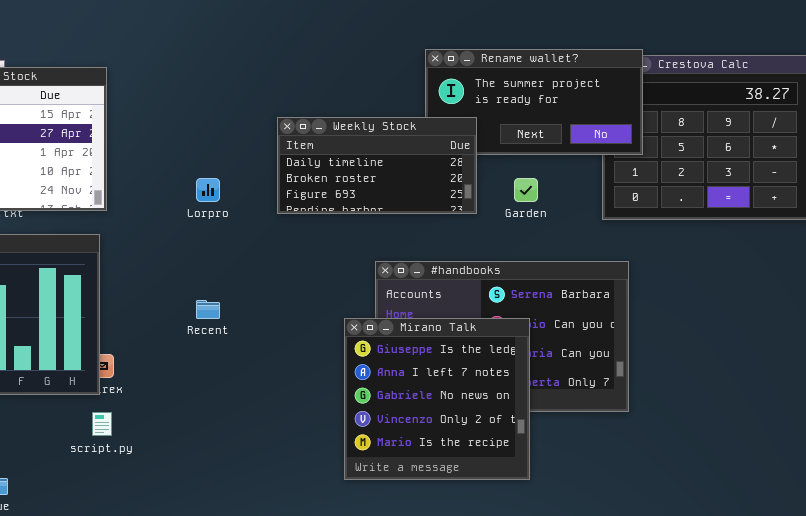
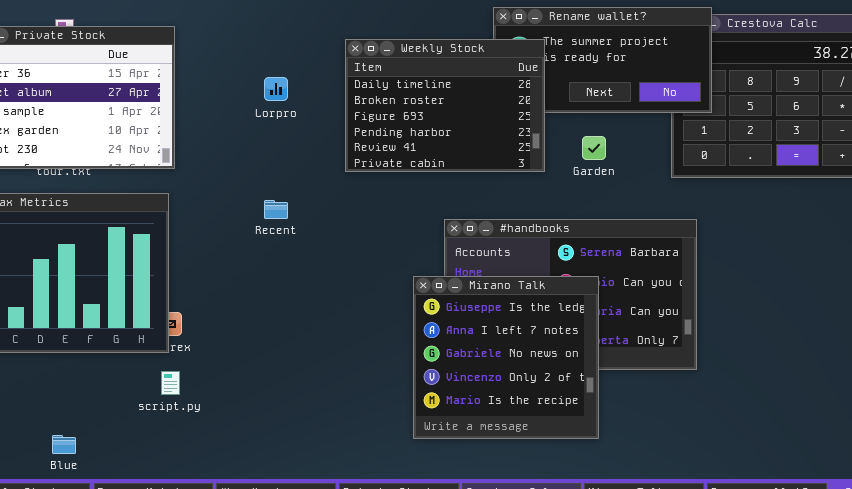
Weekly Stock: [277,117,477,214] -> [345,39,545,172], resized
Lorpro: [196,178,220,202] -> [264,77,288,101], moved
Recent: [196,300,220,319] -> [264,200,288,219], moved

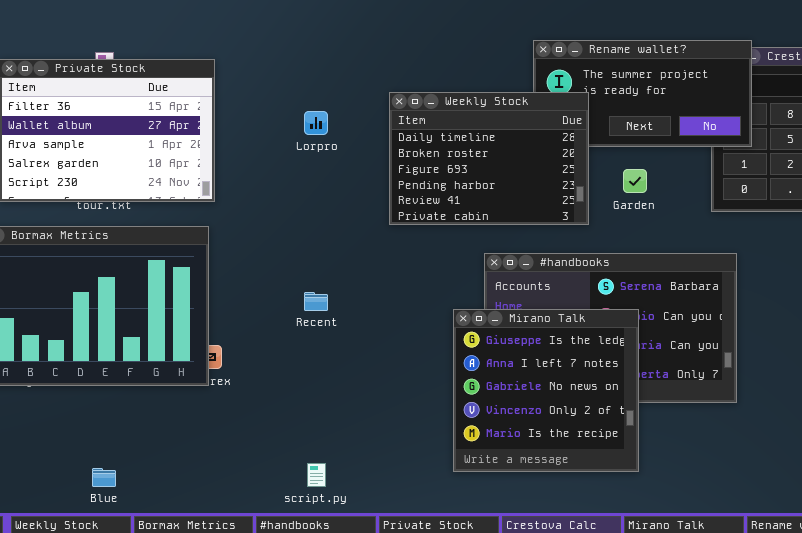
Weekly Stock: [345,39,545,172] -> [389,92,589,225], moved
Recent: [264,200,288,219] -> [304,292,328,311], moved
script.py: [161,371,180,395] -> [307,463,326,487], moved

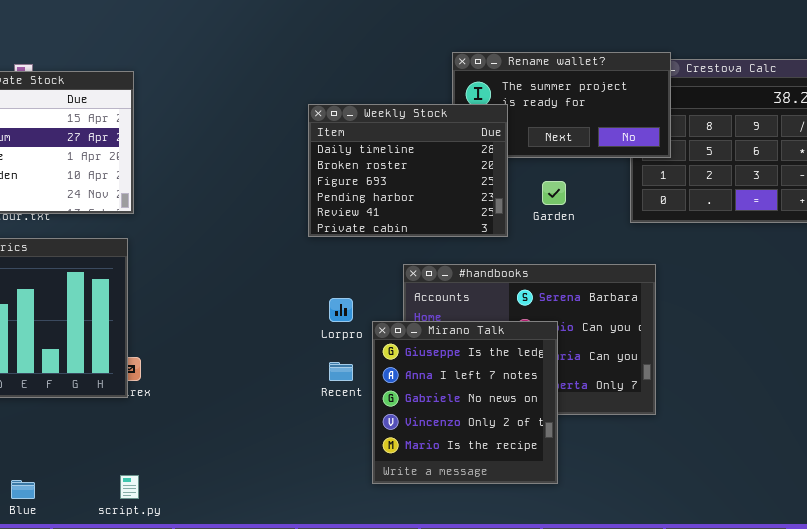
Lorpro: [304,111,328,135] -> [329,298,353,322], moved
Recent: [304,292,328,311] -> [329,362,353,381], moved
script.py: [307,463,326,487] -> [120,475,139,499], moved

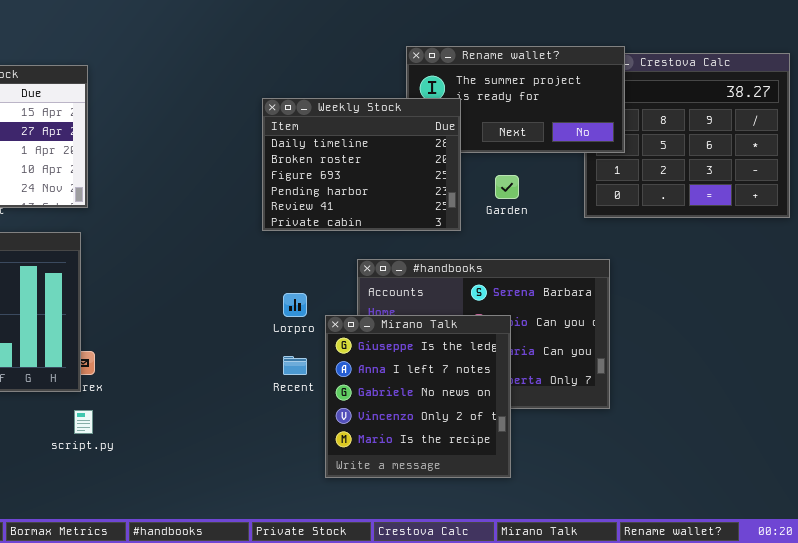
script.py: [120,475,139,499] -> [74,410,93,434], moved

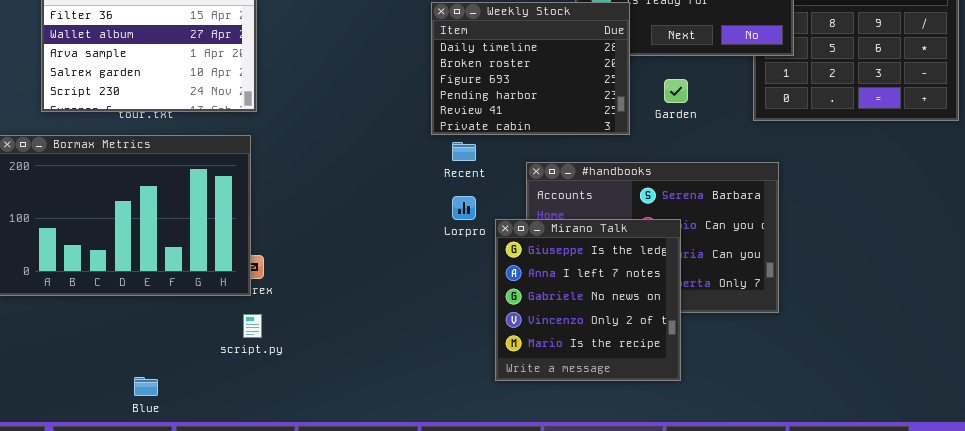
Recent: [283,356,307,375] -> [452,142,476,161], moved

